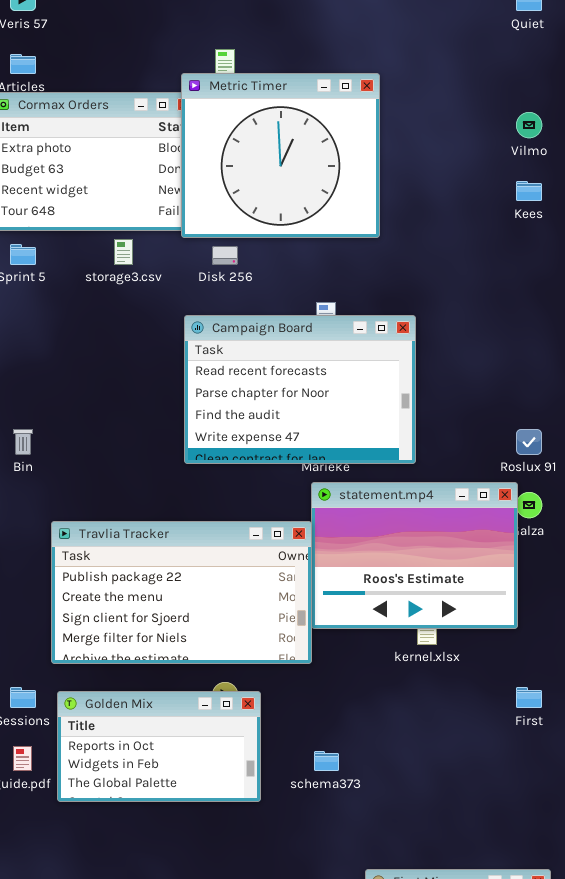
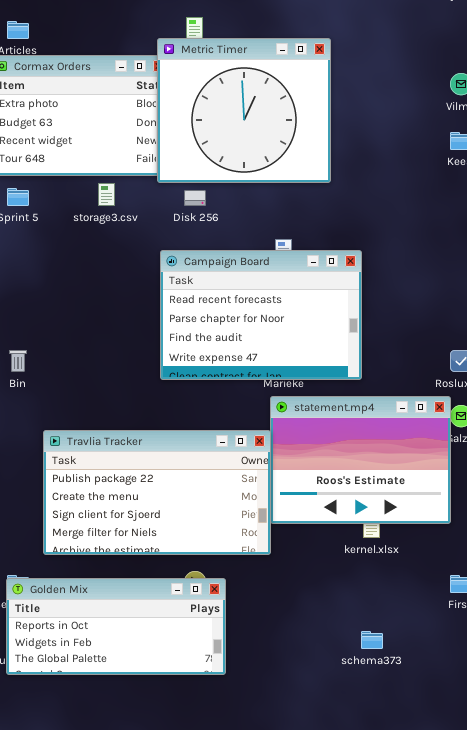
Golden Mix: [57,691,261,802] -> [6,578,226,675], resized
schema373: [314,751,339,771] -> [361,631,383,649], moved

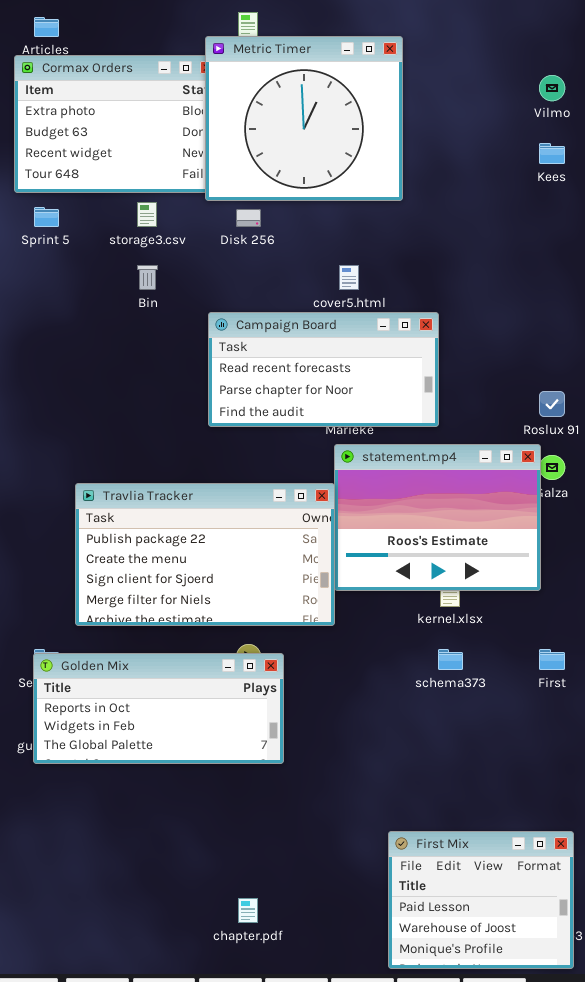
Campaign Board: [160,250,362,380] -> [208,312,439,427], resized
Bin: [9,350,27,372] -> [137,265,158,290], moved
schema373: [361,631,383,649] -> [438,649,463,670], moved

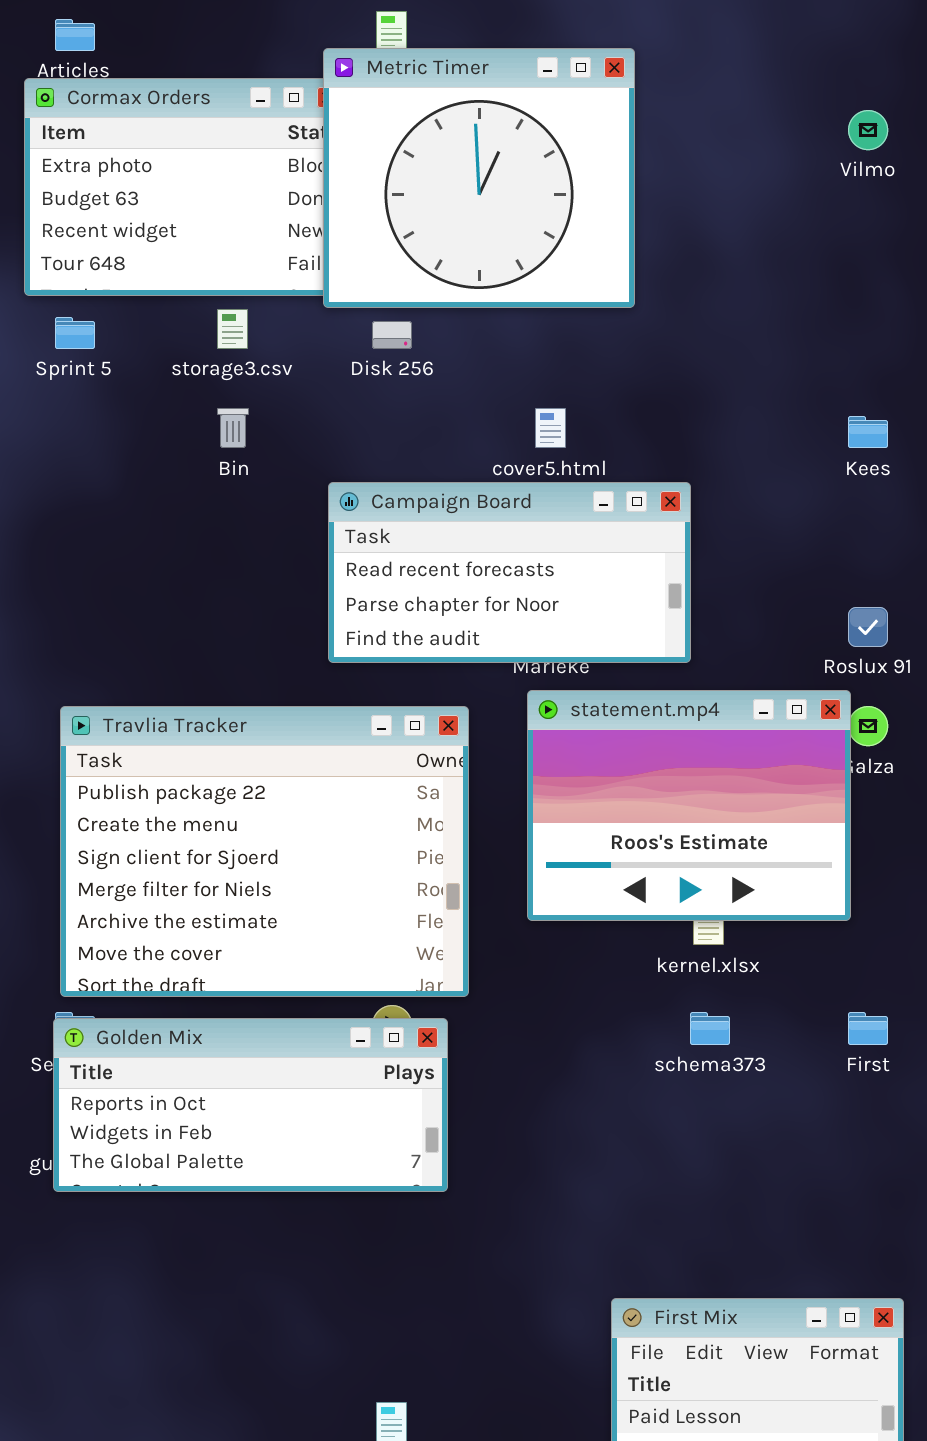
Kees: [539,143,565,164] -> [848,416,888,448], moved
Travlia Tracker: [75,483,335,626] -> [60,706,469,997], moved, resized

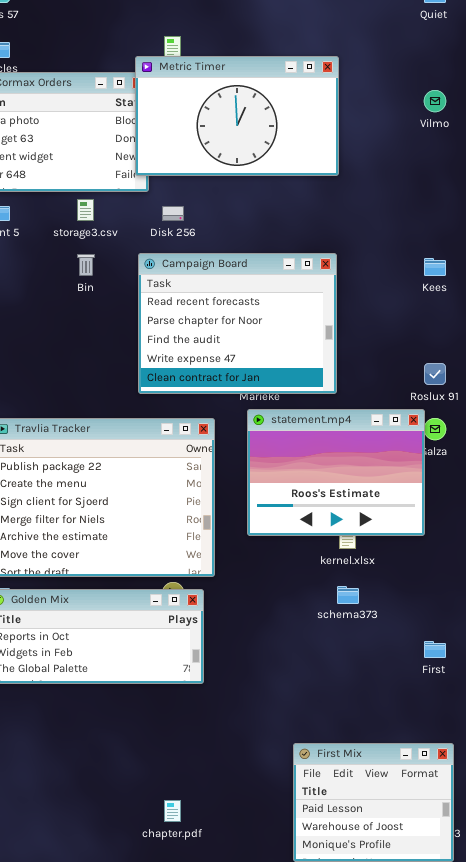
Metric Timer: [323,48,635,308] -> [135,56,339,176], resized
Campaign Board: [328,482,691,663] -> [138,253,337,394], resized
First: [848,1012,888,1045] -> [424,641,446,658], moved

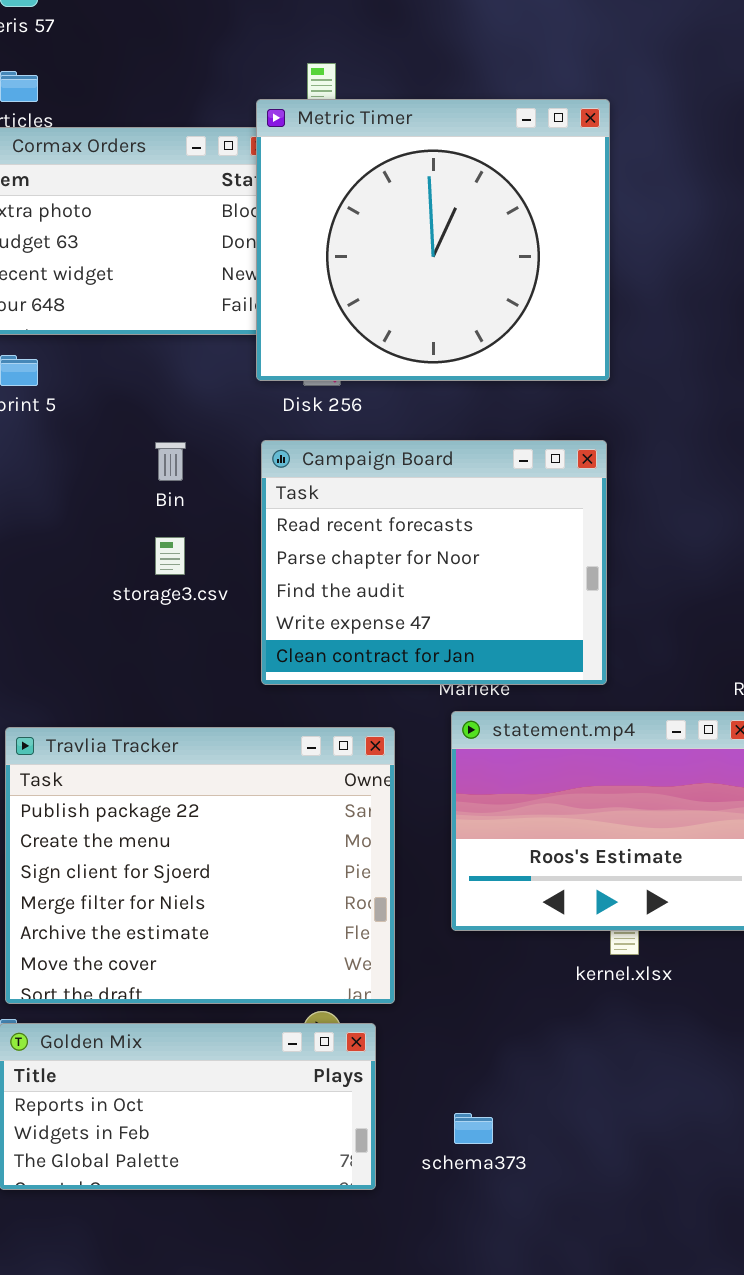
Metric Timer: [135,56,339,176] -> [256,99,610,381], resized
storage3.csv: [77,199,94,221] -> [155,537,185,575], moved
schema373: [337,586,359,604] -> [454,1113,493,1144], moved

